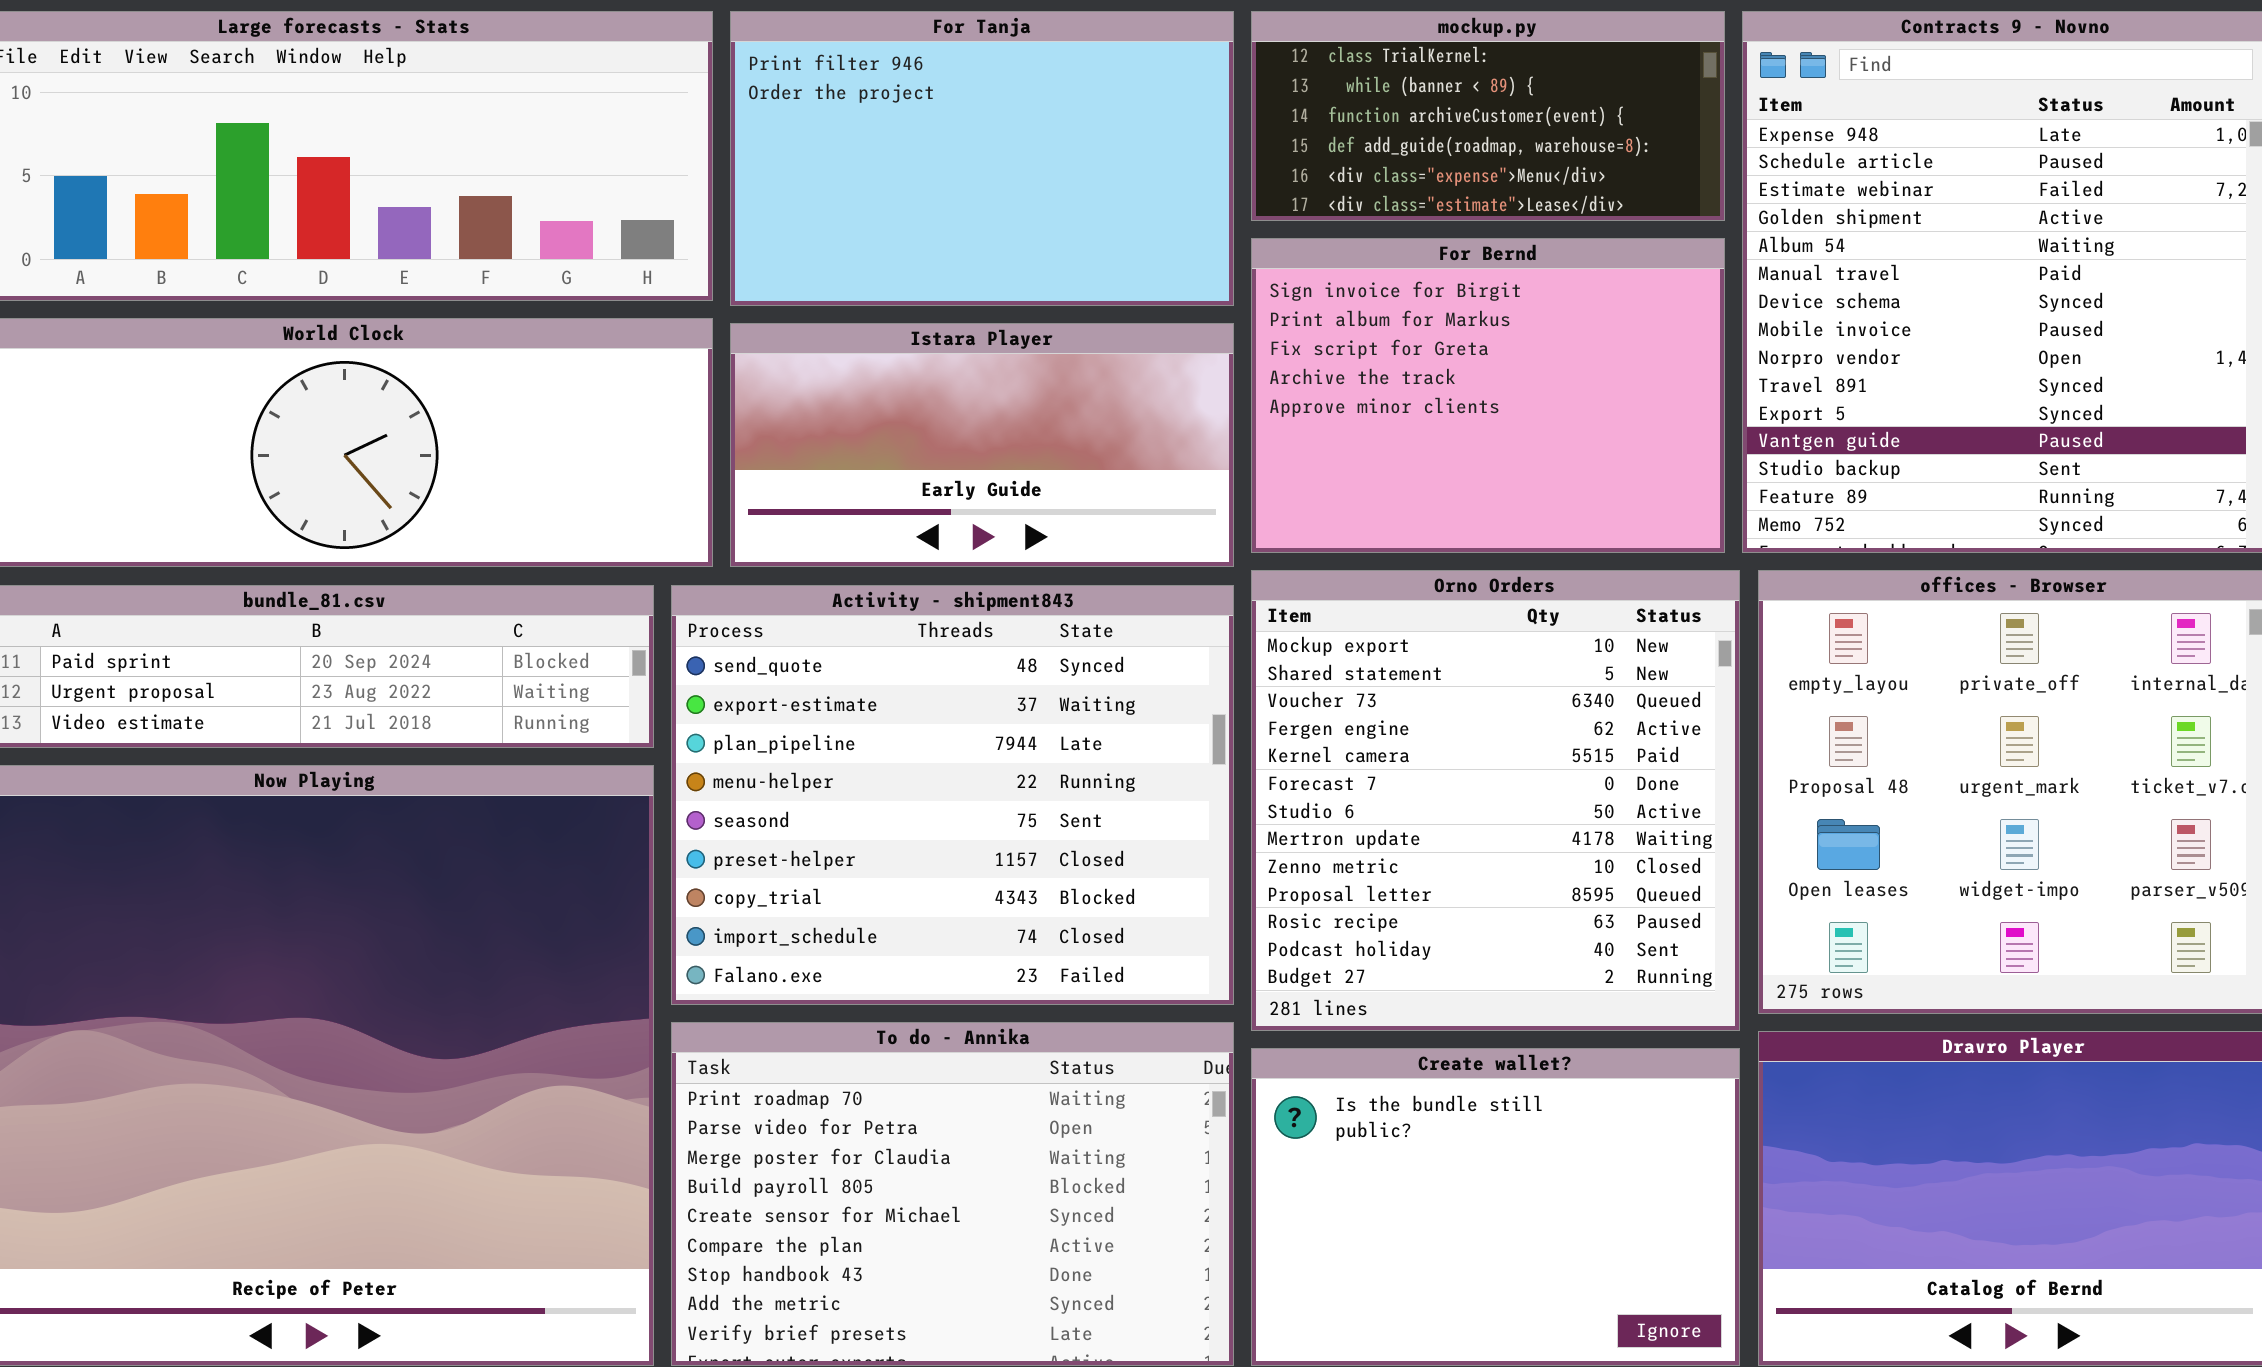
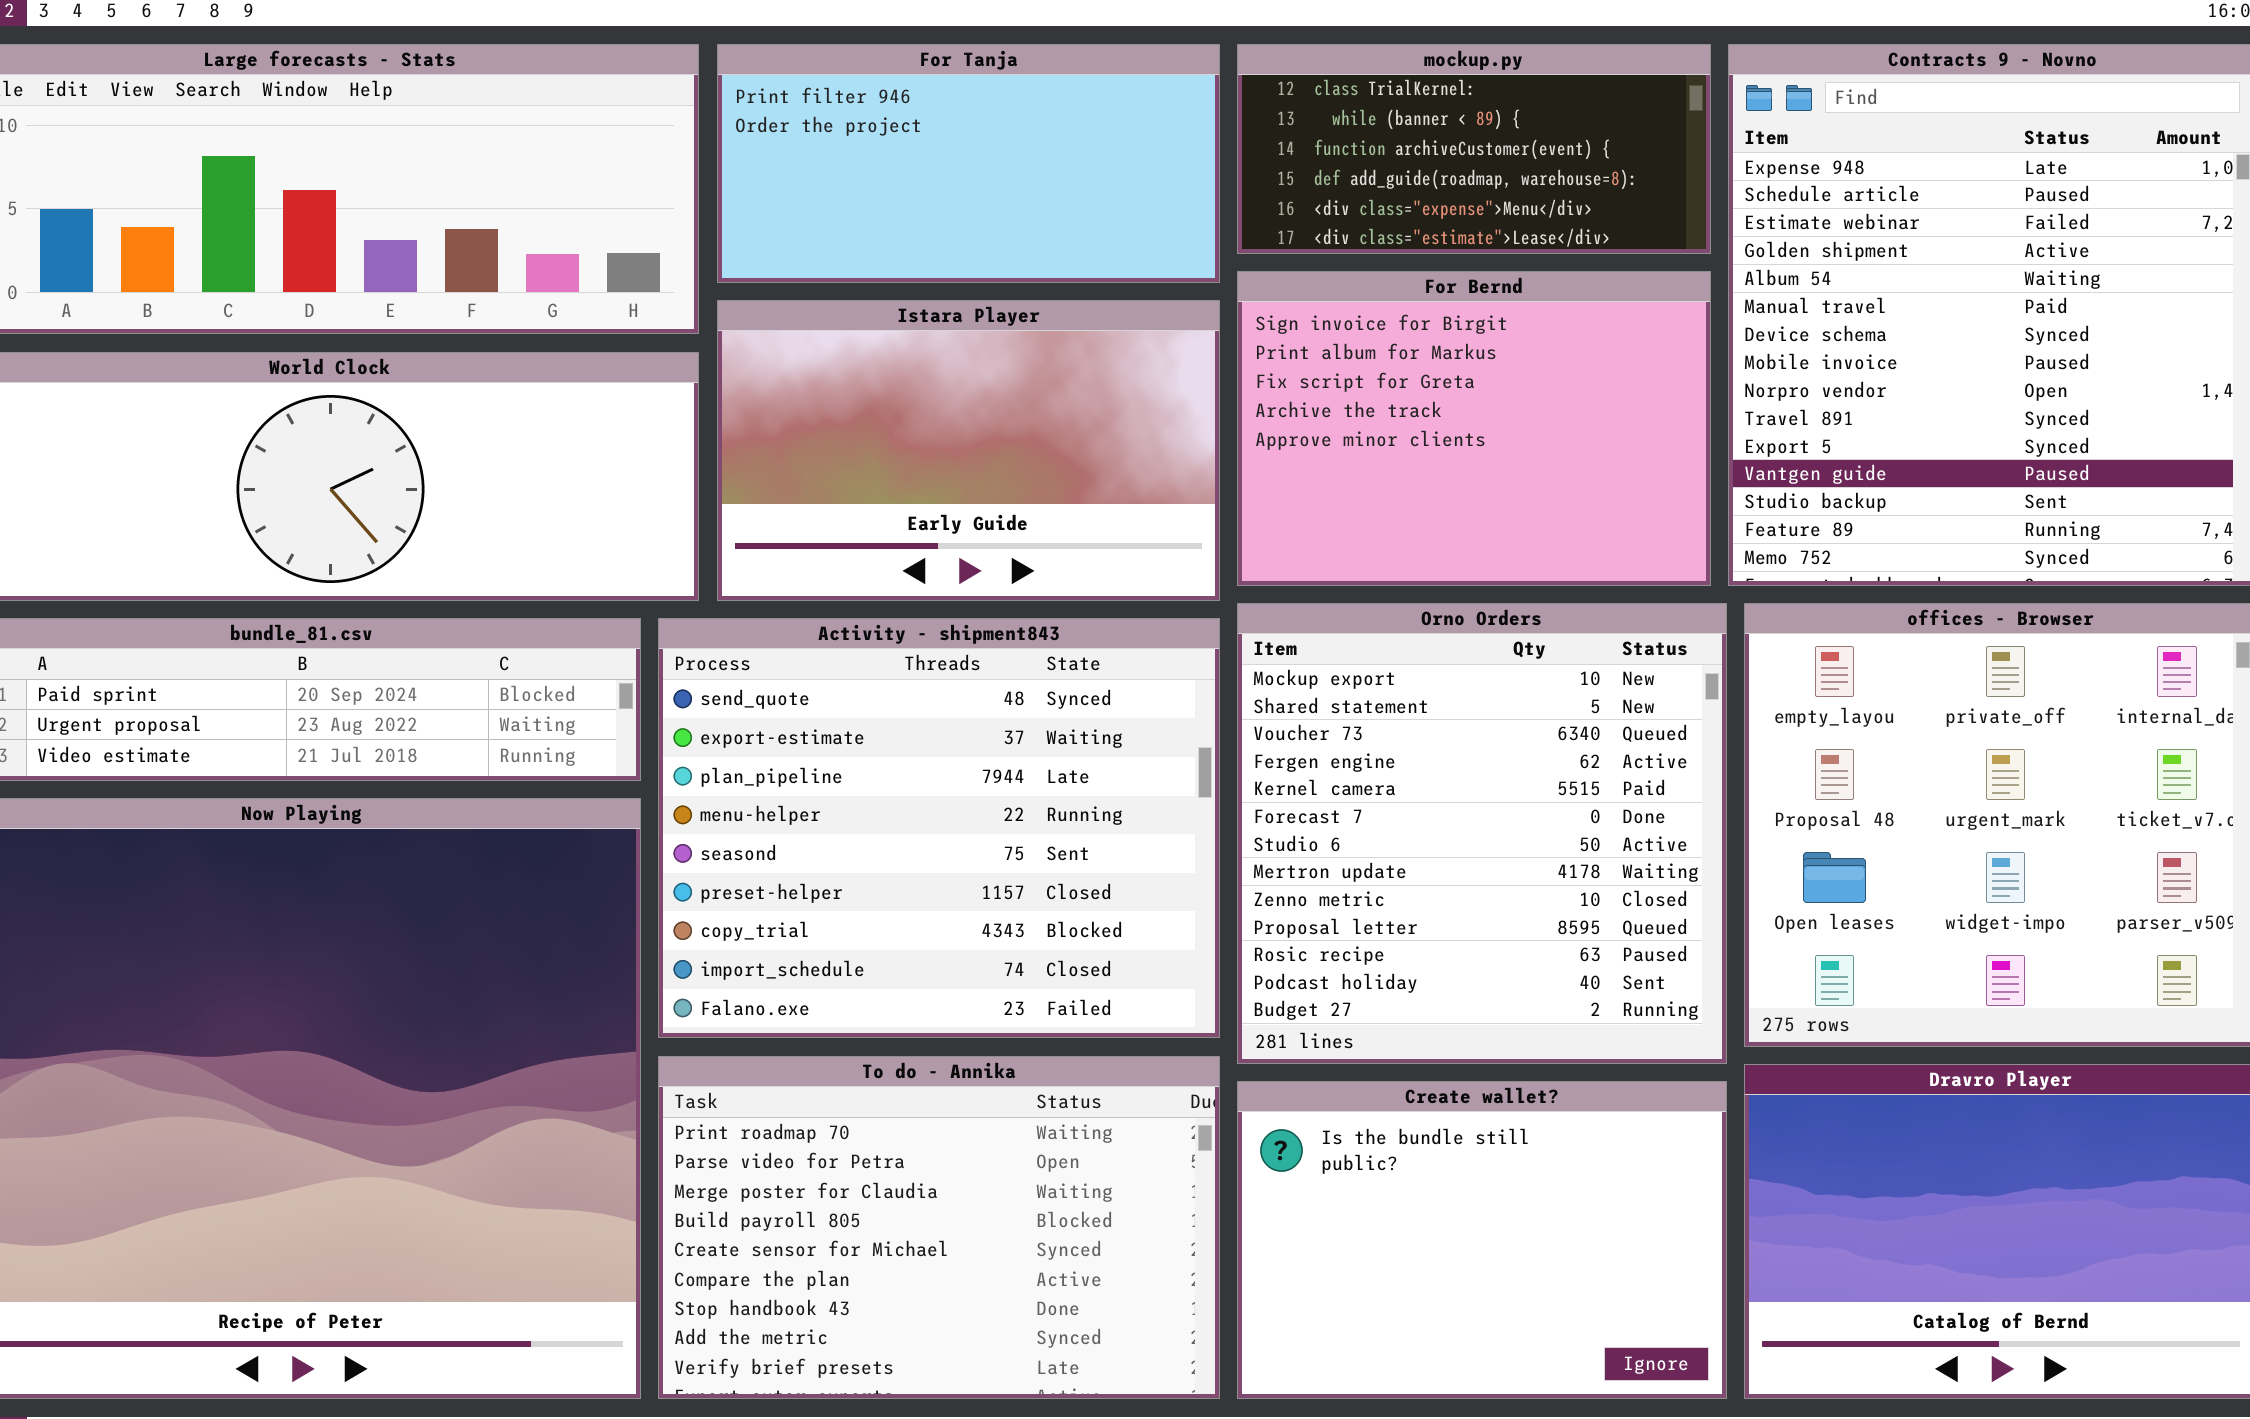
For Tanja: [730,11,1234,306] -> [717,44,1220,283], resized
Istara Player: [730,323,1234,567] -> [717,300,1220,601], resized

